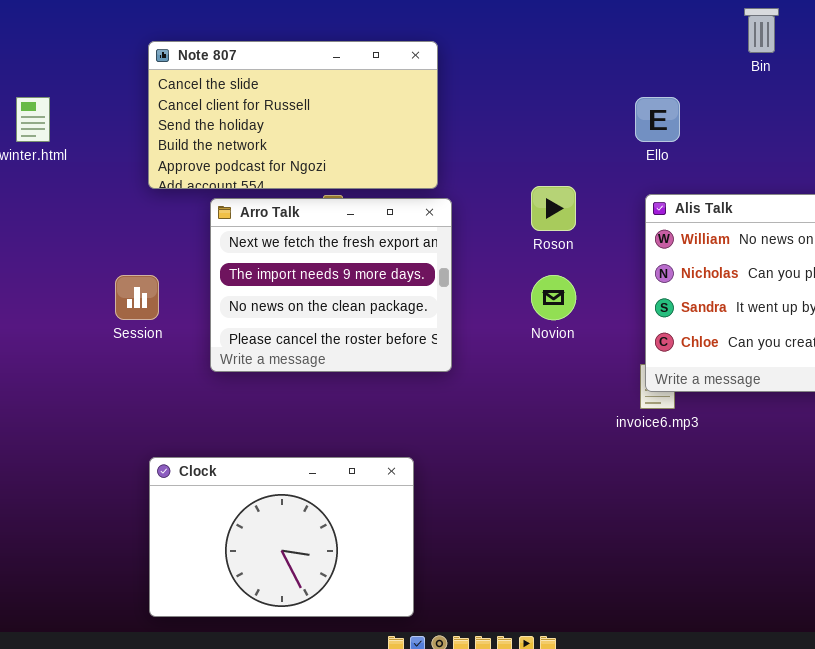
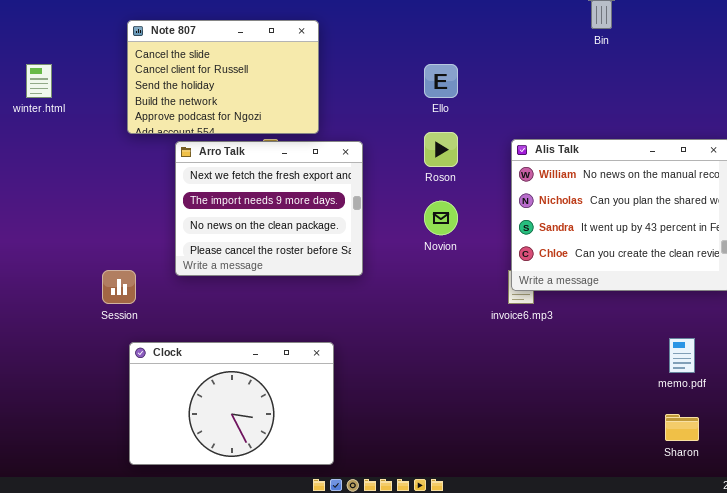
Note 807: [148,41,438,189] -> [127,20,319,134], resized
Ello: [635,97,680,142] -> [424,64,458,98], moved
Session: [115,275,159,320] -> [102,270,136,304], moved

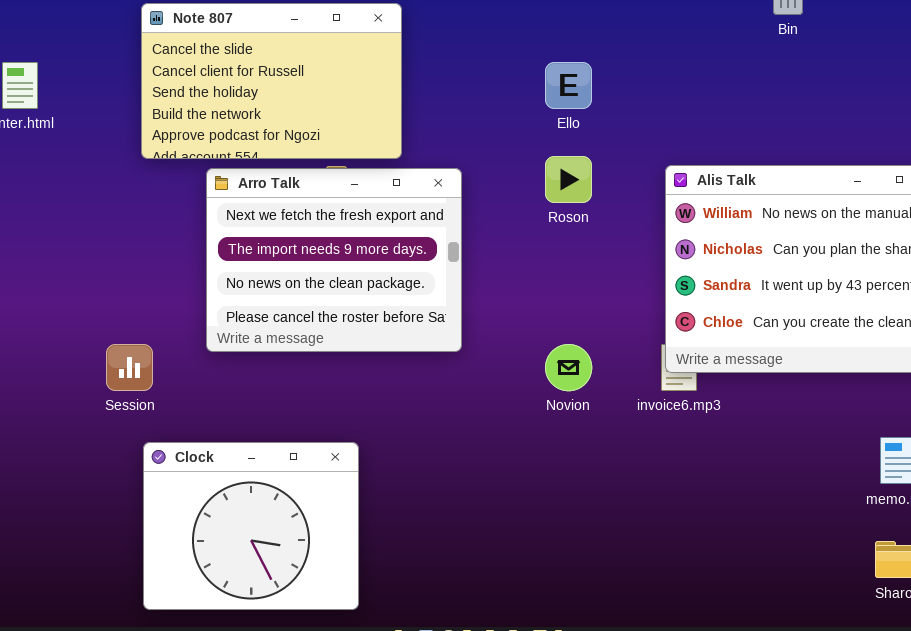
Novion: [424,201,458,235] -> [545,344,592,391], moved
Clock: [129,342,334,465] -> [143,442,359,610], resized

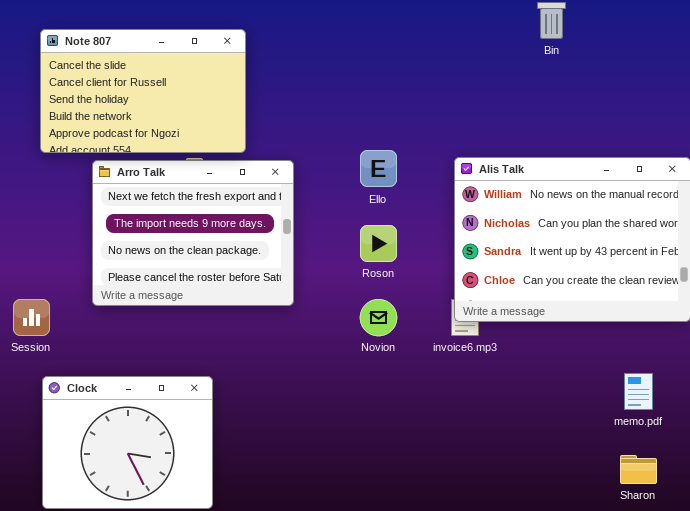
Ello: [545,62,592,109] -> [360,150,397,187], moved
Roson: [545,156,592,203] -> [360,225,397,262], moved

